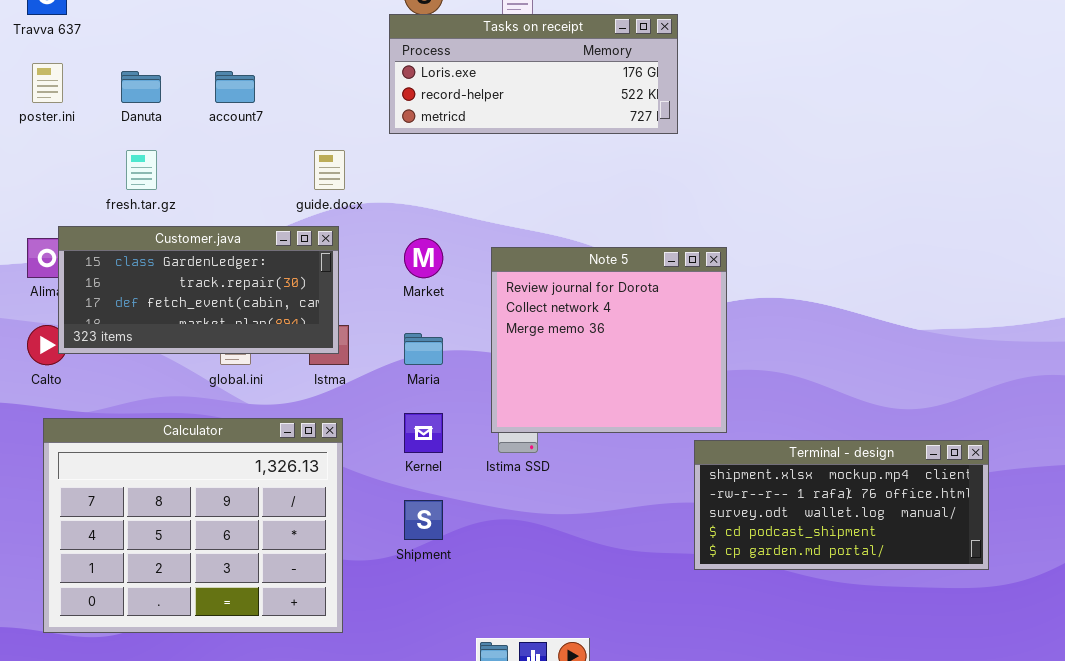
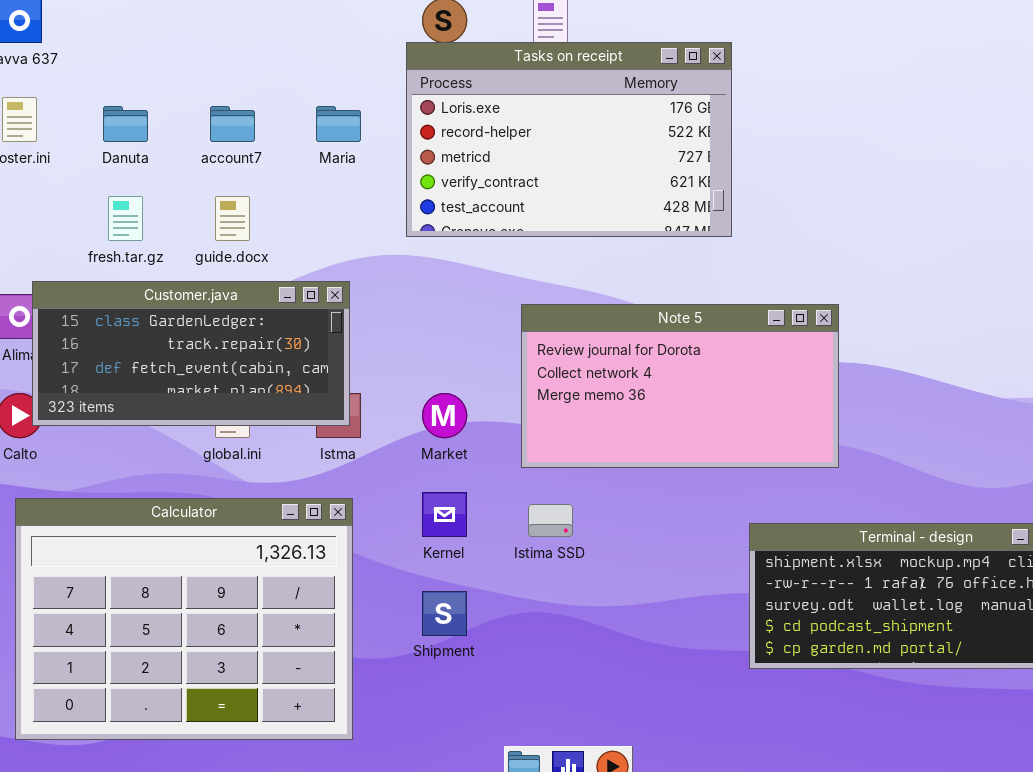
Tasks on receipt: [389,14,678,134] -> [406,42,732,237], resized
guide.docx: [314,150,345,190] -> [215,196,250,241], moved
Market: [404,238,443,278] -> [422,393,467,438], moved
Note 5: [491,247,727,433] -> [521,304,839,468], resized
Maria: [404,333,443,365] -> [316,106,361,142], moved

